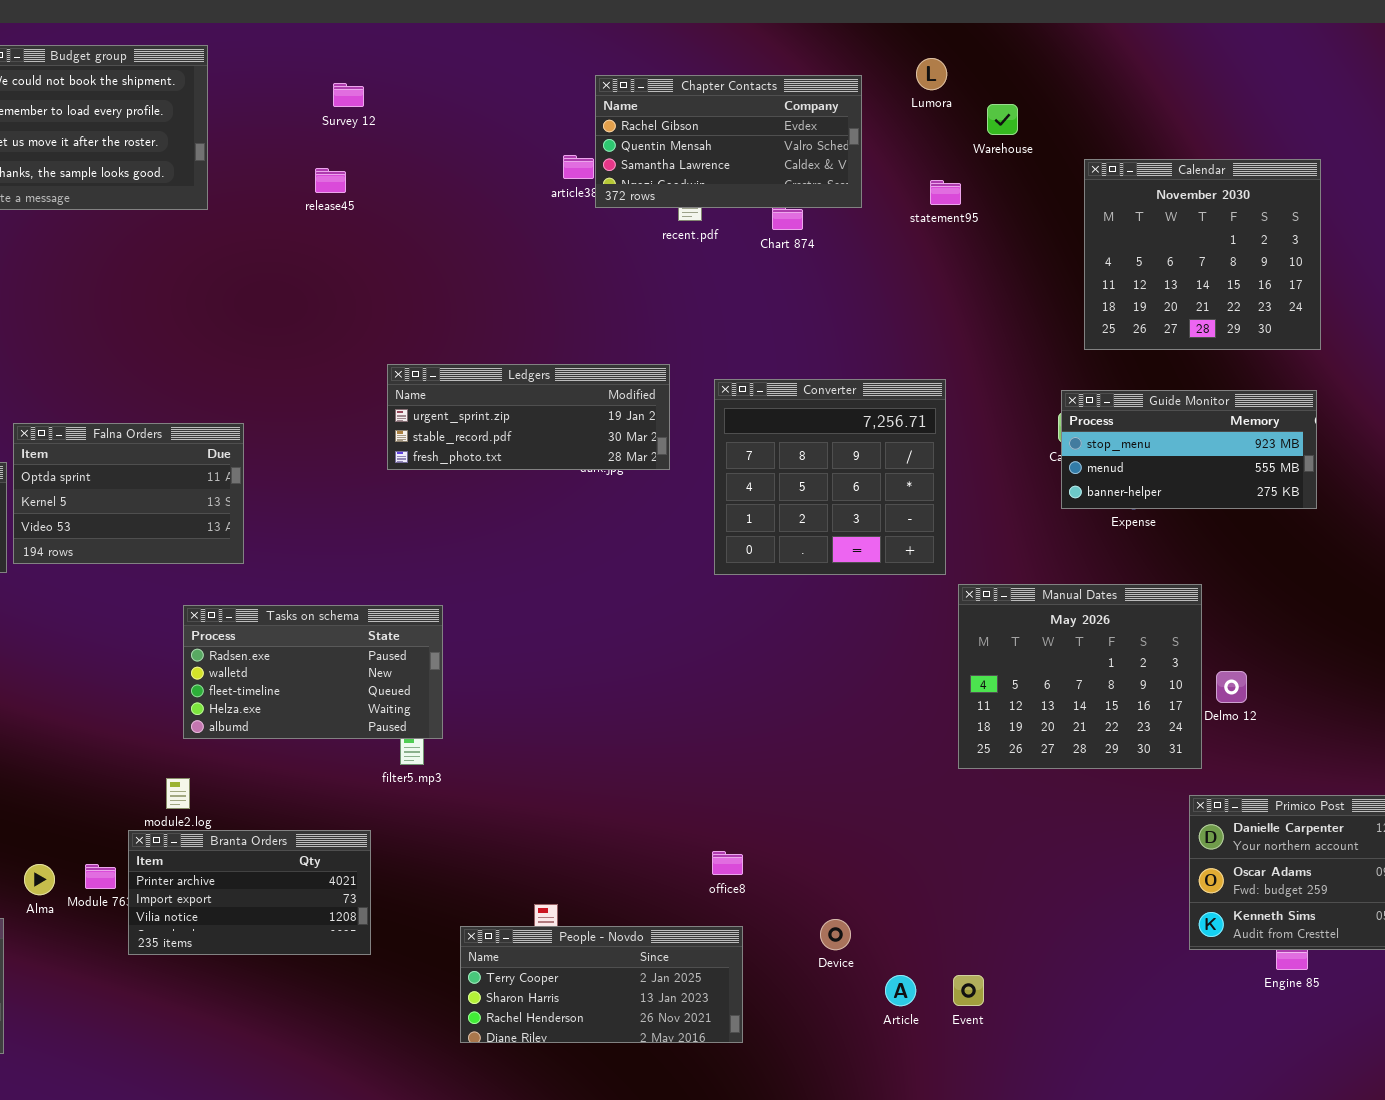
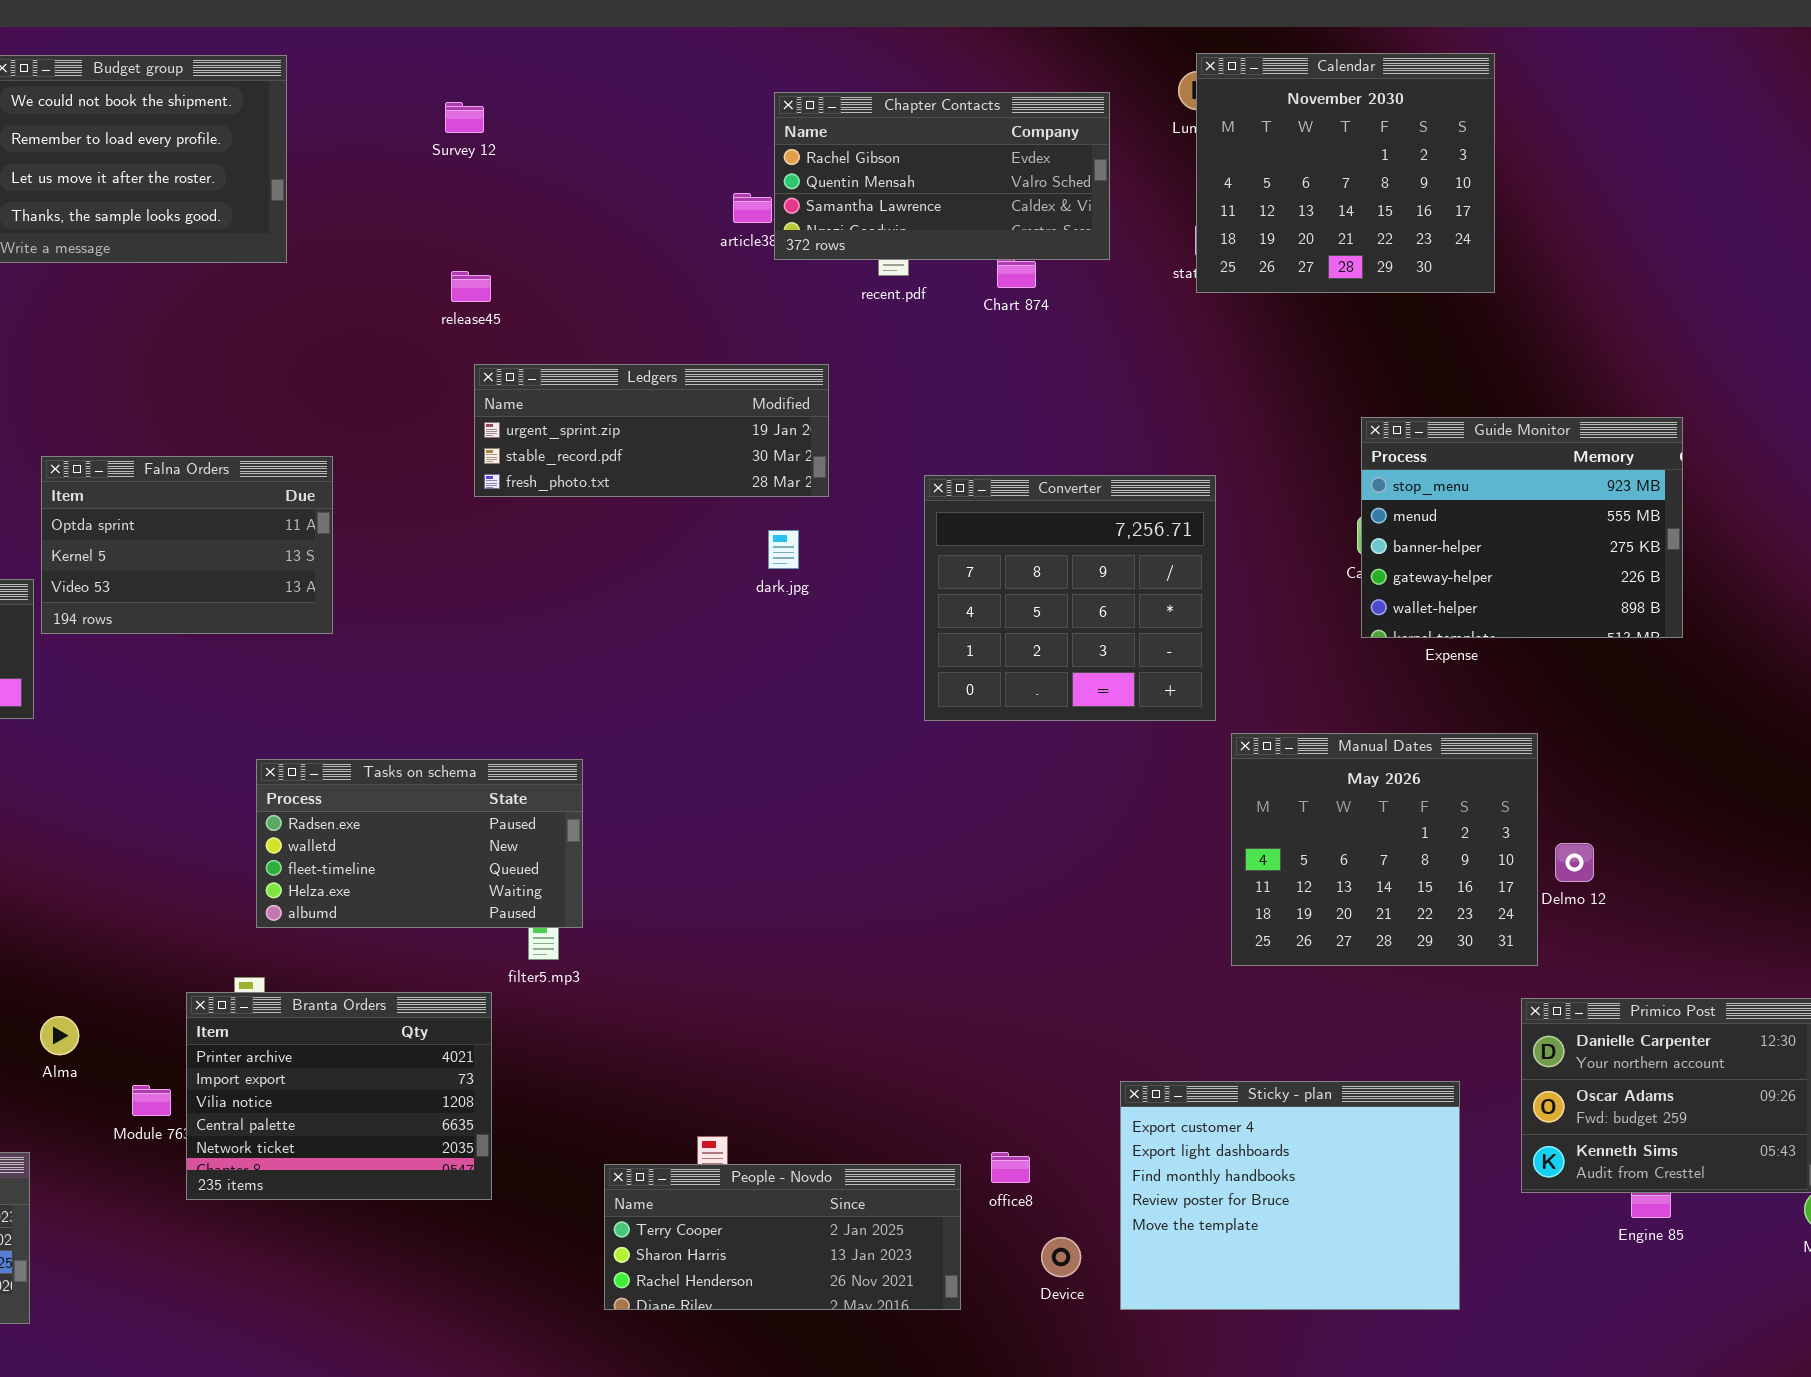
Calendar: [1084,159,1321,350] -> [1196,53,1495,293], moved
release45: [315,168,346,193] -> [451,271,491,302], moved
Ledgers: [387,364,670,470] -> [474,364,829,497], moved
Guide Monitor: [1061,390,1317,509] -> [1361,417,1683,638], resized
Falna Orders: [13,423,244,564] -> [41,456,333,634], moved
Branta Orders: [128,830,371,955] -> [186,992,492,1200], resized
office8: [712,851,743,875] -> [991,1152,1030,1183], moved
Sticky - plan: none -> [1120,1081,1460,1310], opened
Alma: [24,864,55,895] -> [40,1016,79,1055], moved
Device: [820,919,851,950] -> [1041,1237,1081,1277], moved

